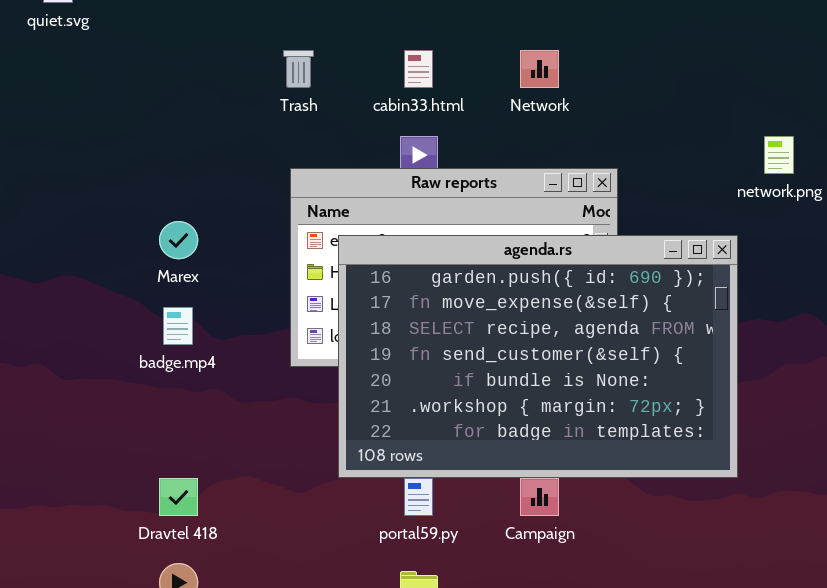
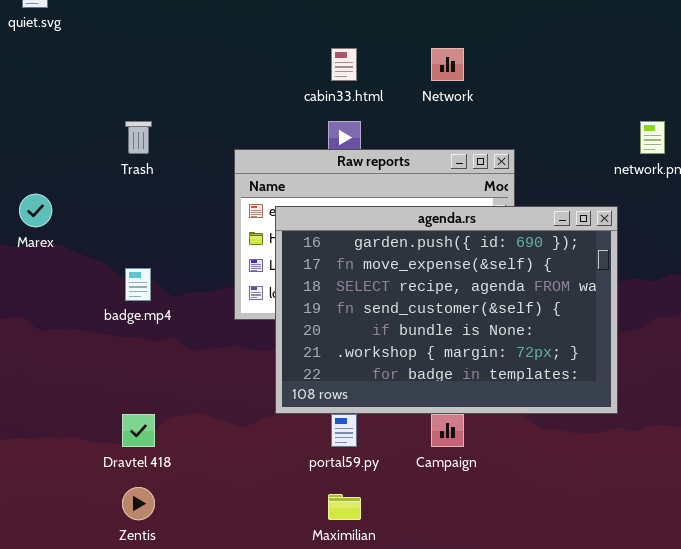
Trash: [283,50,314,88] -> [125,121,152,154], moved
Marex: [159,221,198,259] -> [19,194,52,227], moved

